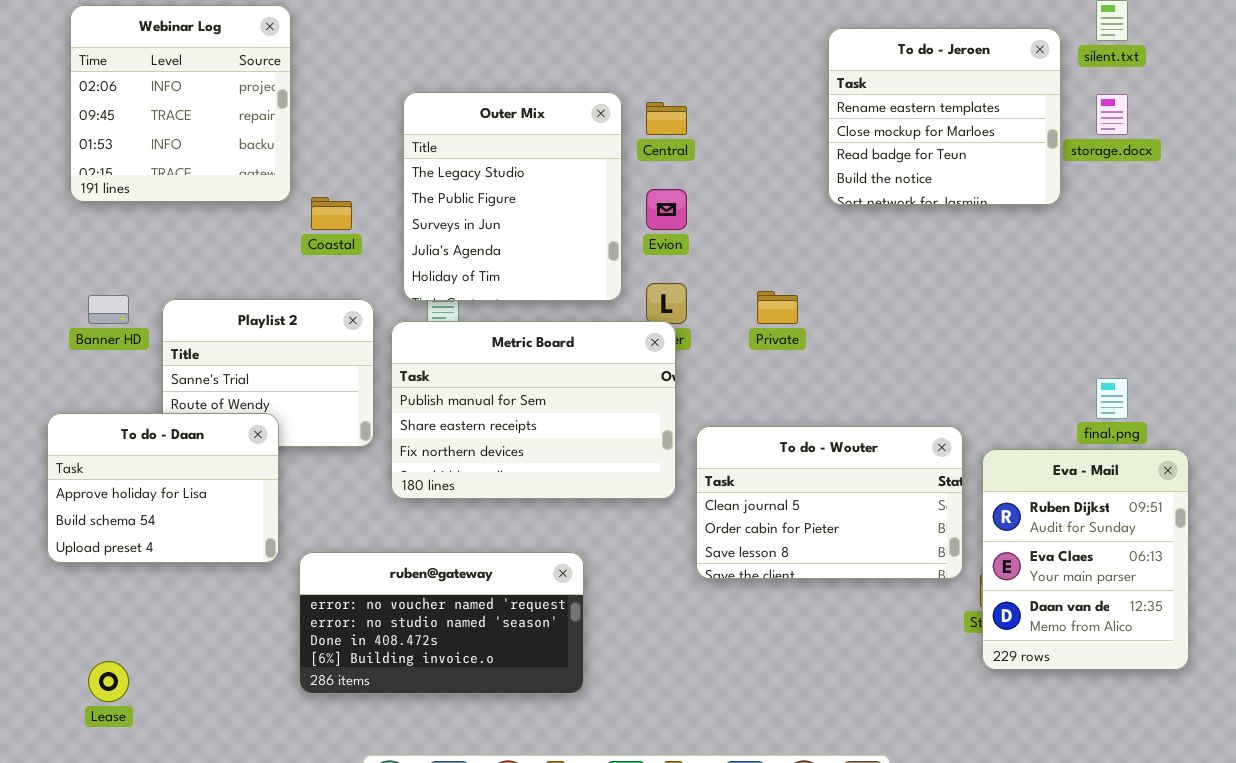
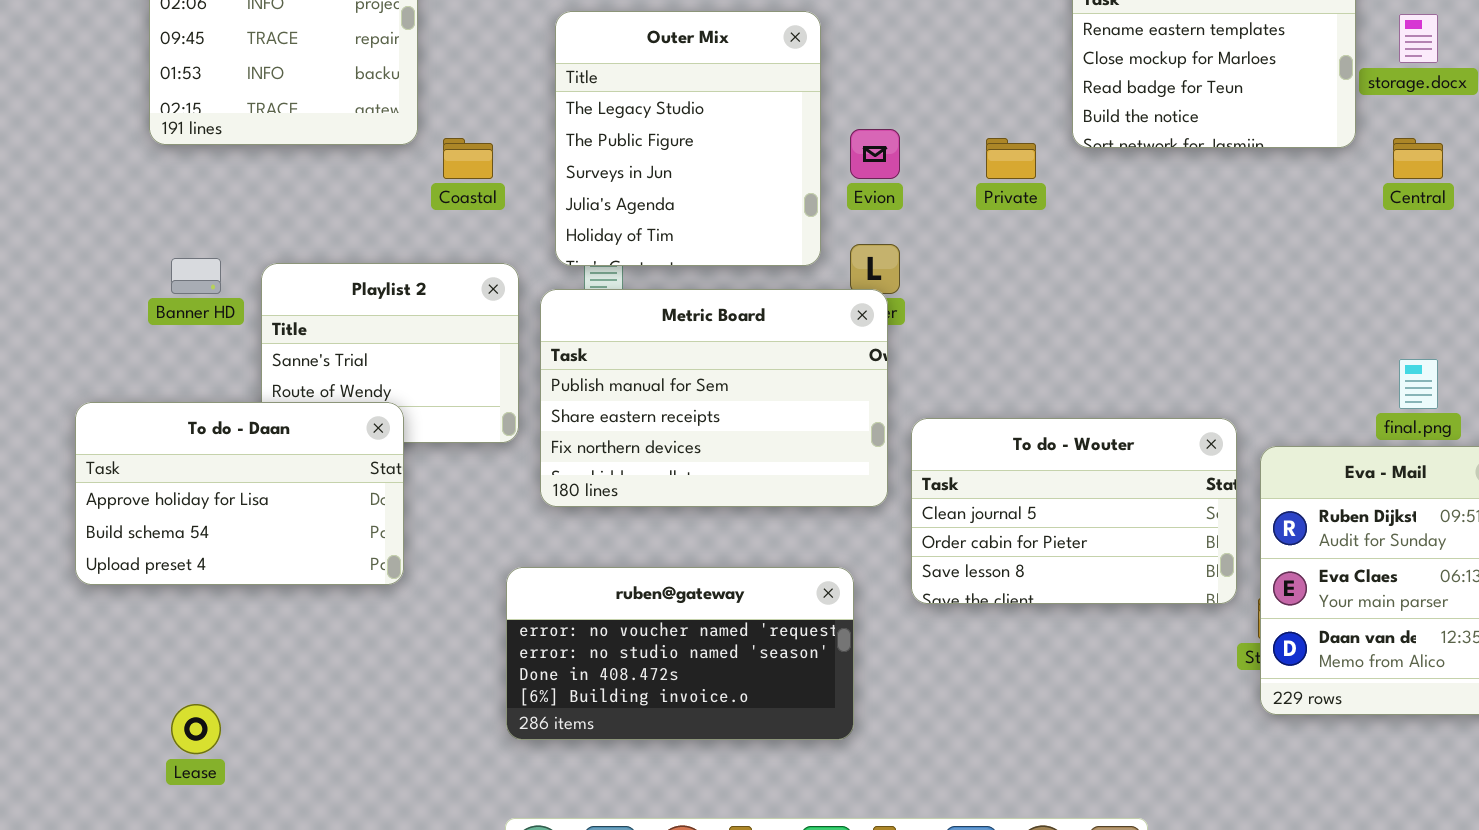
Central: [646,102,687,135] -> [1393,138,1443,179], moved
Private: [757,291,798,324] -> [986,138,1036,179], moved
To do - Daan: [47,413,279,563] -> [75,402,404,585], resized
ruben@gateway: [299,552,584,694] -> [506,567,854,740], moved

